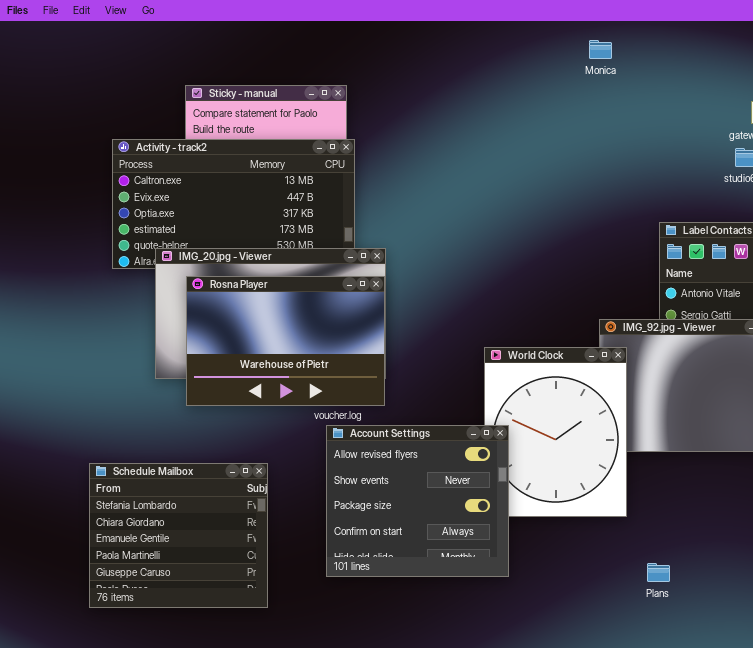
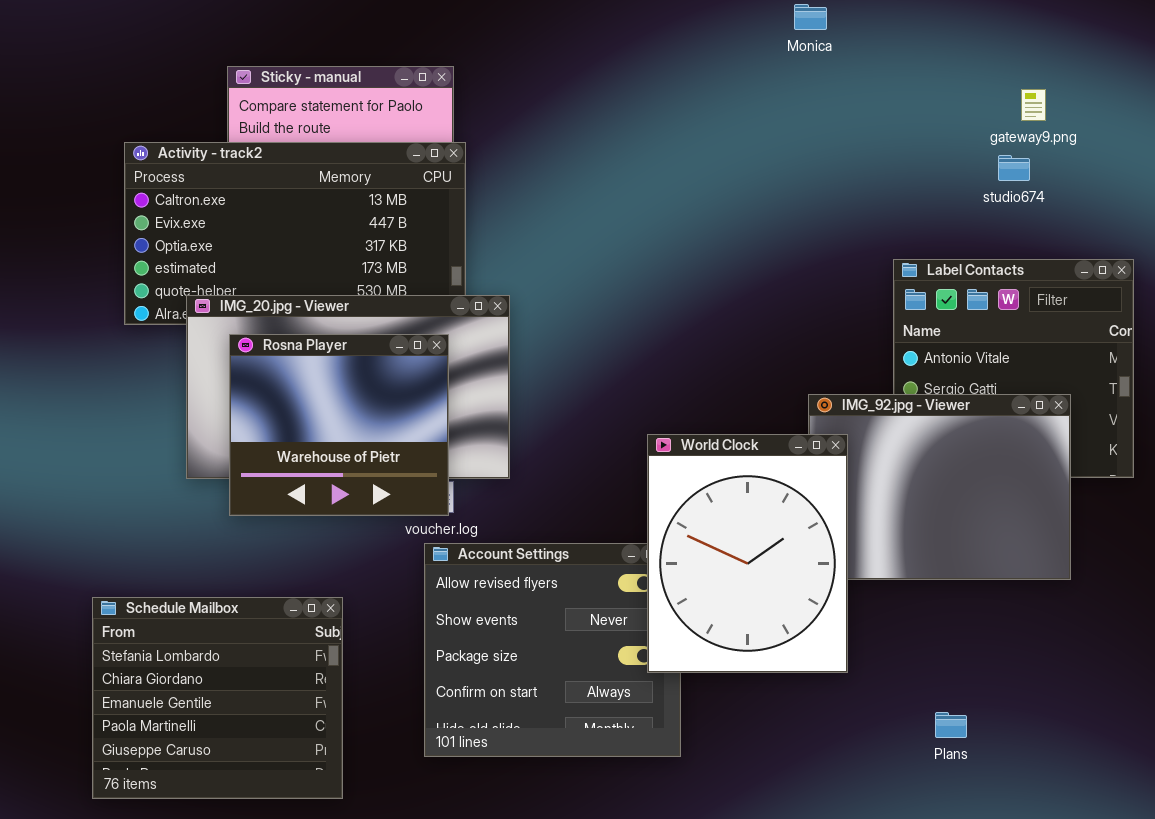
Rosna Player: [186,276,385,406] -> [229,334,449,516], resized
World Clock: [484,347,627,517] -> [647,434,848,673], raised
Plans: [647,563,670,582] -> [935,712,967,738], moved

